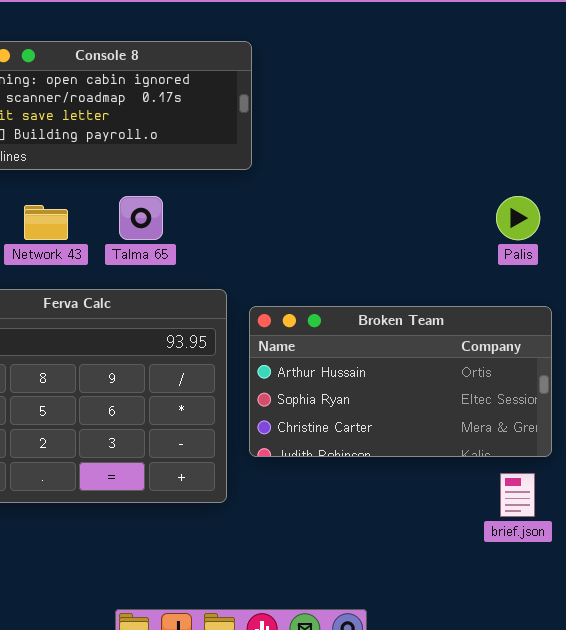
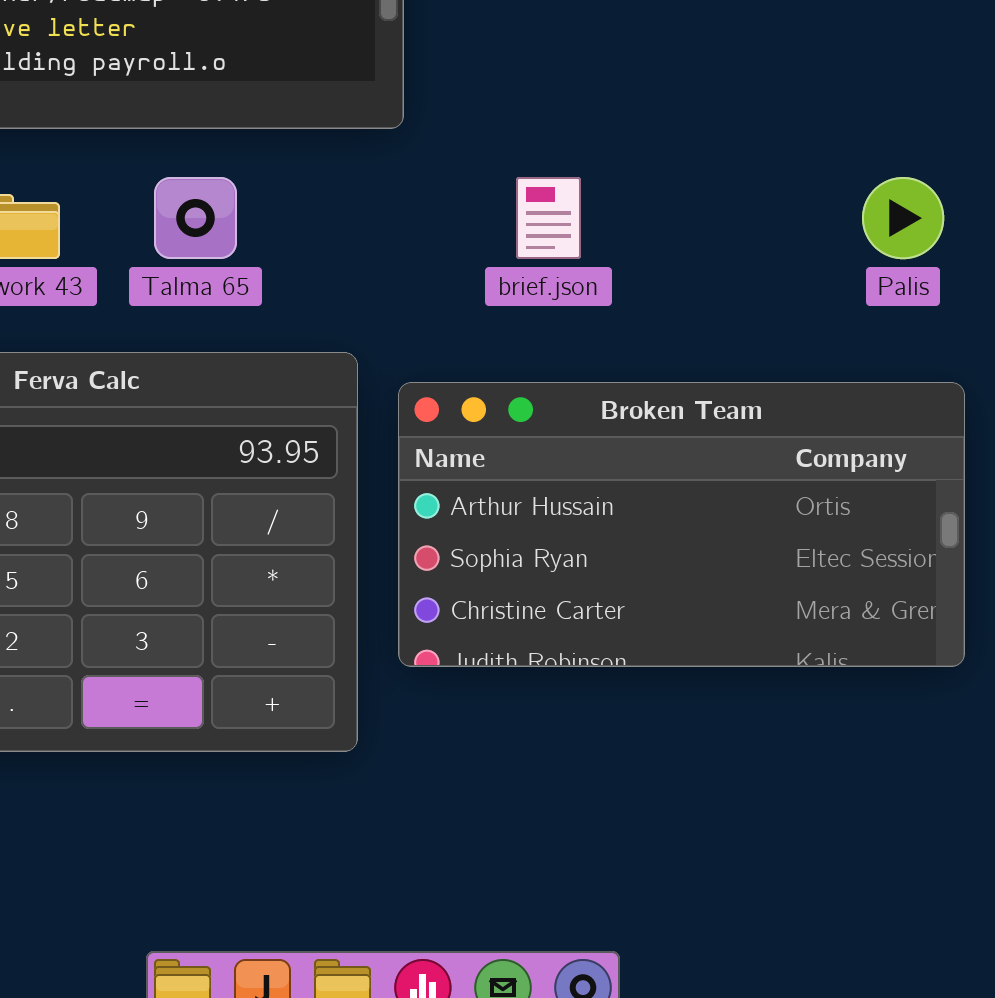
brief.json: [500,473,535,517] -> [516,177,581,259], moved

